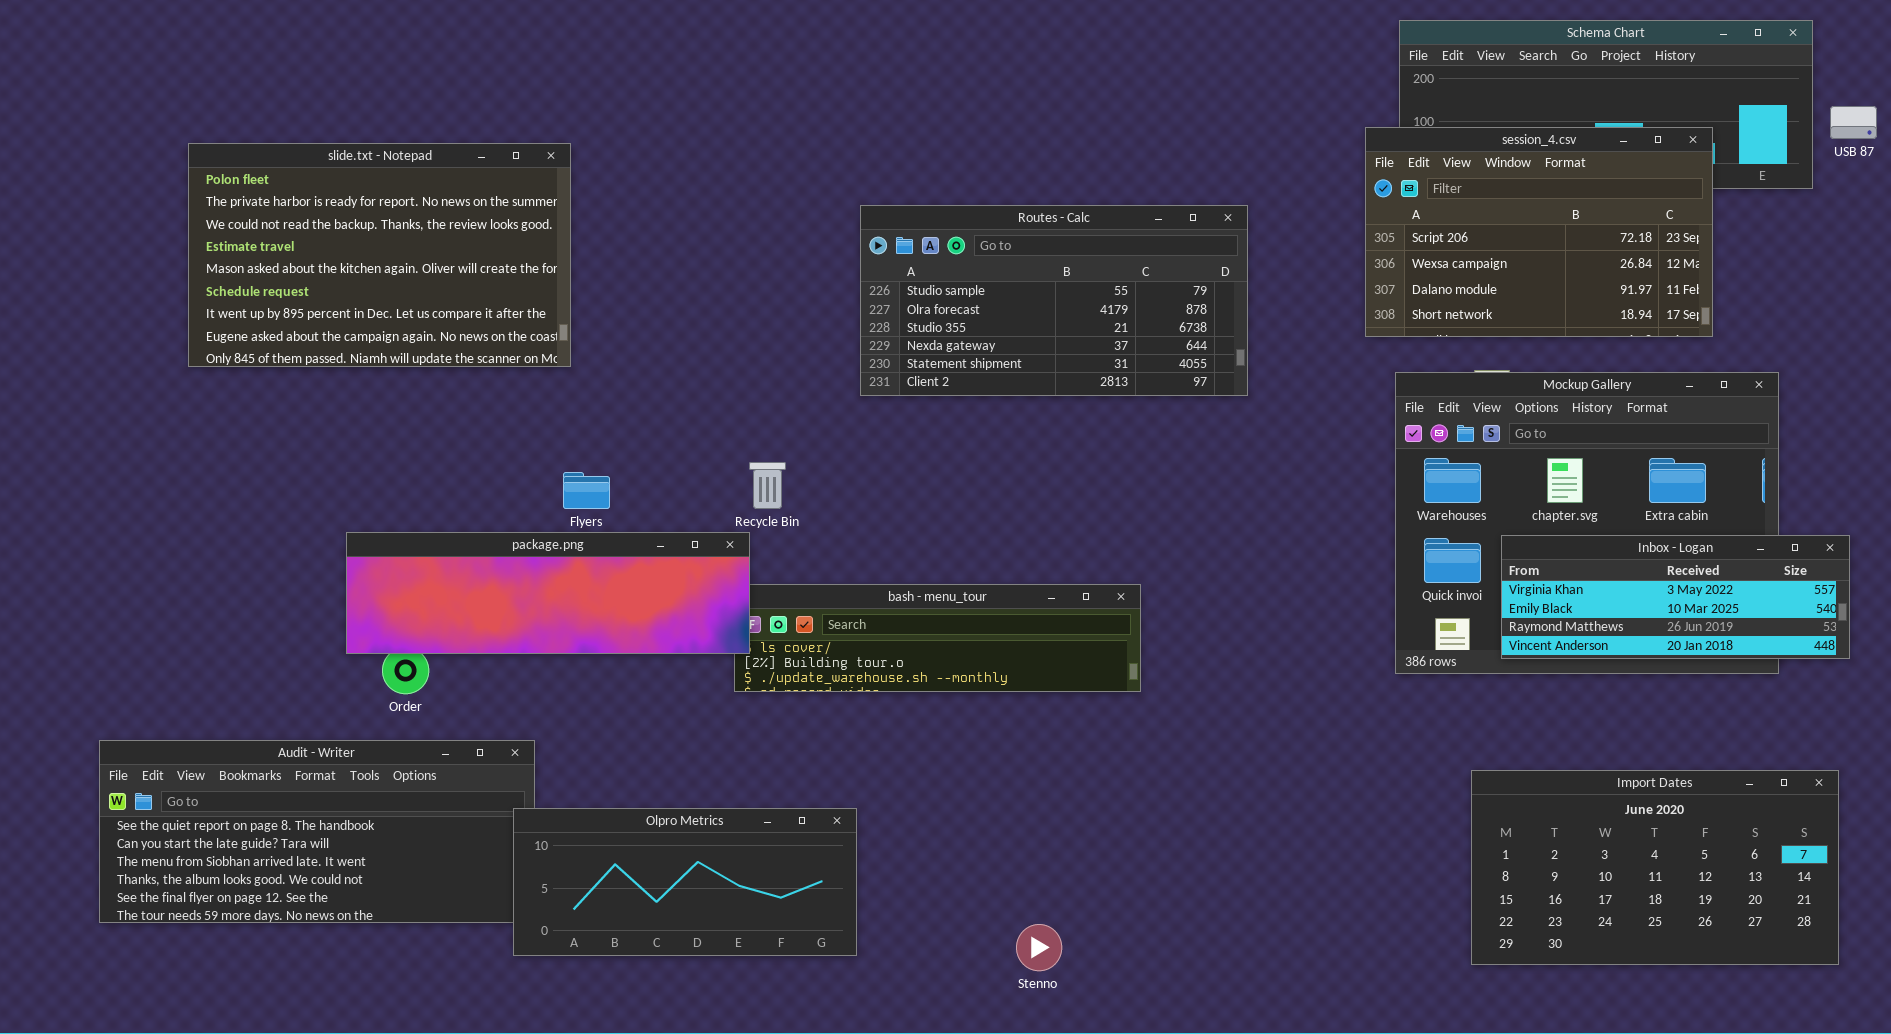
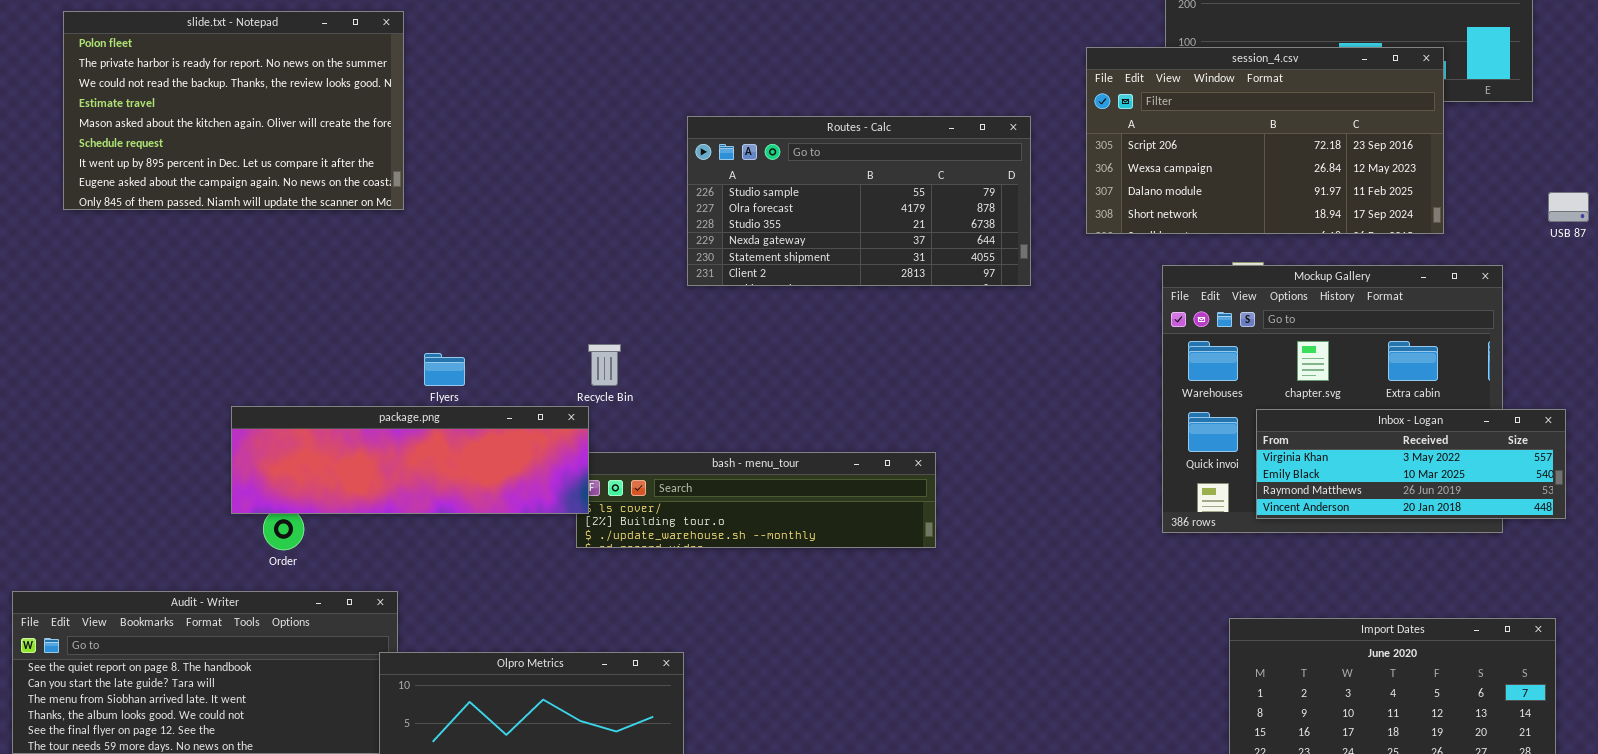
USB 87: [1830,106,1877,139] -> [1548,192,1589,222], moved
session_4.csv: [1365,127,1713,337] -> [1086,47,1444,234], resized
slide.txt - Notepad: [188,143,571,367] -> [63,11,404,210], moved

